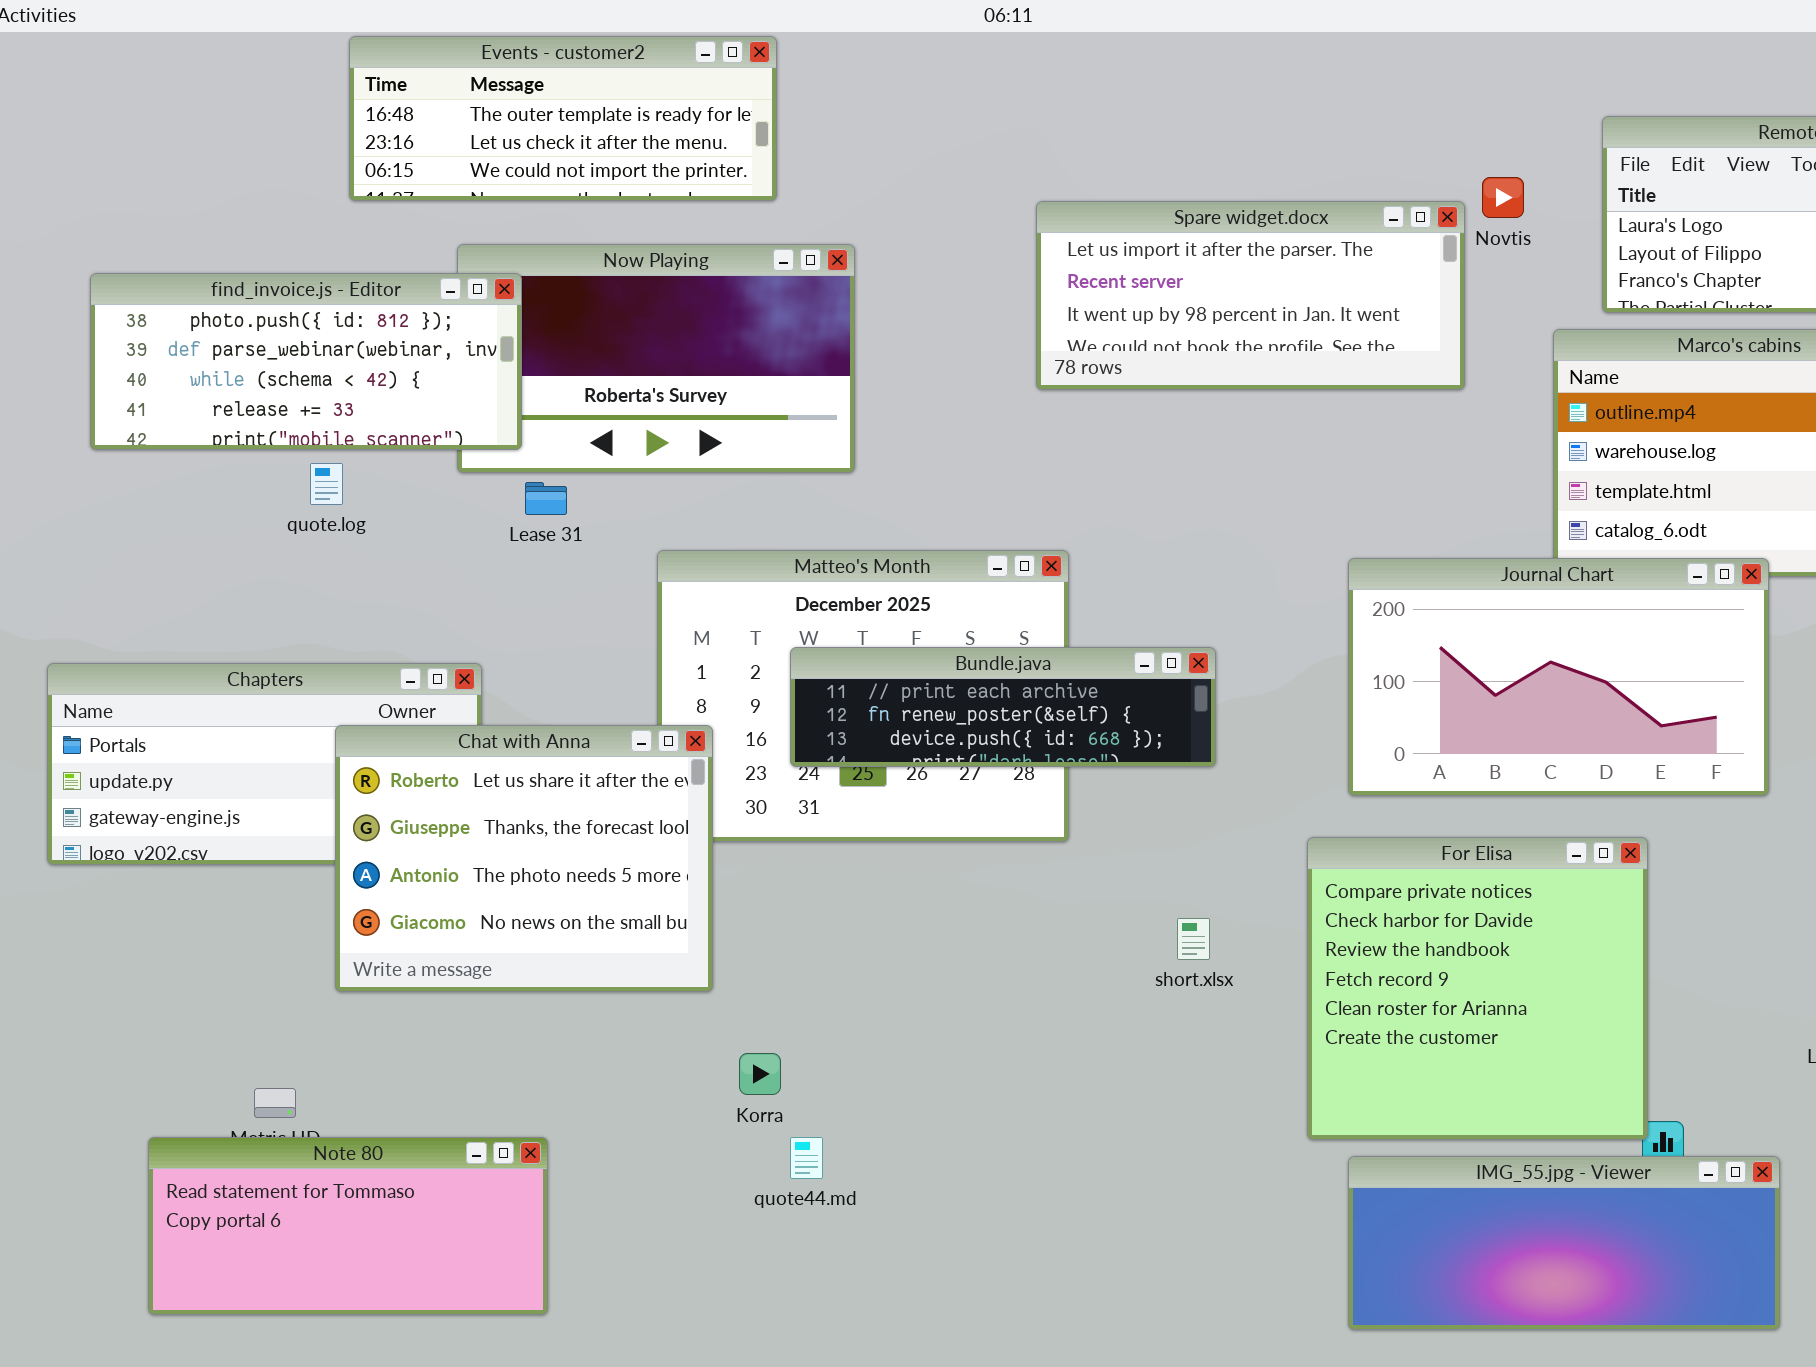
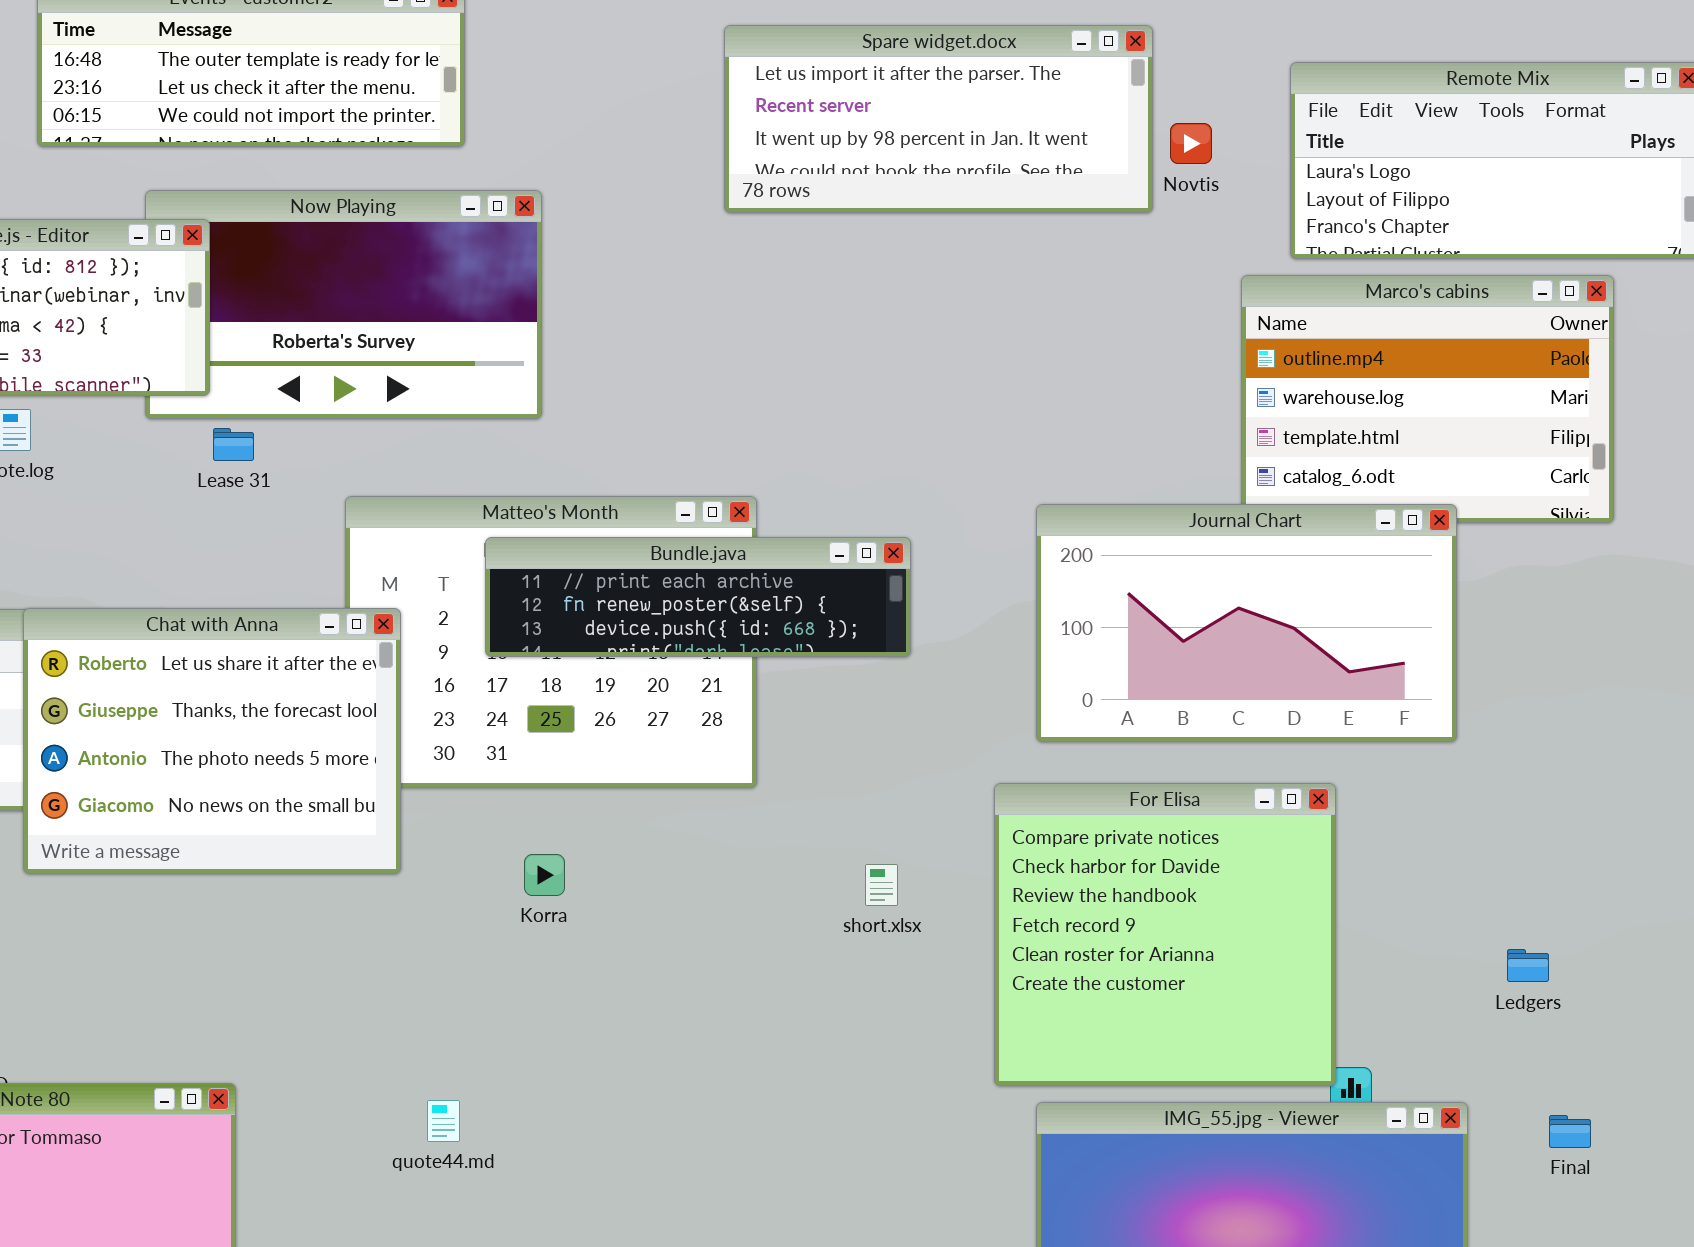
Spare widget.docx: [1036,201,1465,390] -> [724,25,1153,213], moved
Bundle.java: [790,647,1216,767] -> [485,537,911,657], moved
Chat with Anna: [335,725,713,992] -> [23,608,401,874], moved
Korra: [739,1053,781,1095] -> [524,854,565,896], moved
quote44.md: [790,1137,823,1179] -> [427,1100,460,1142], moved

